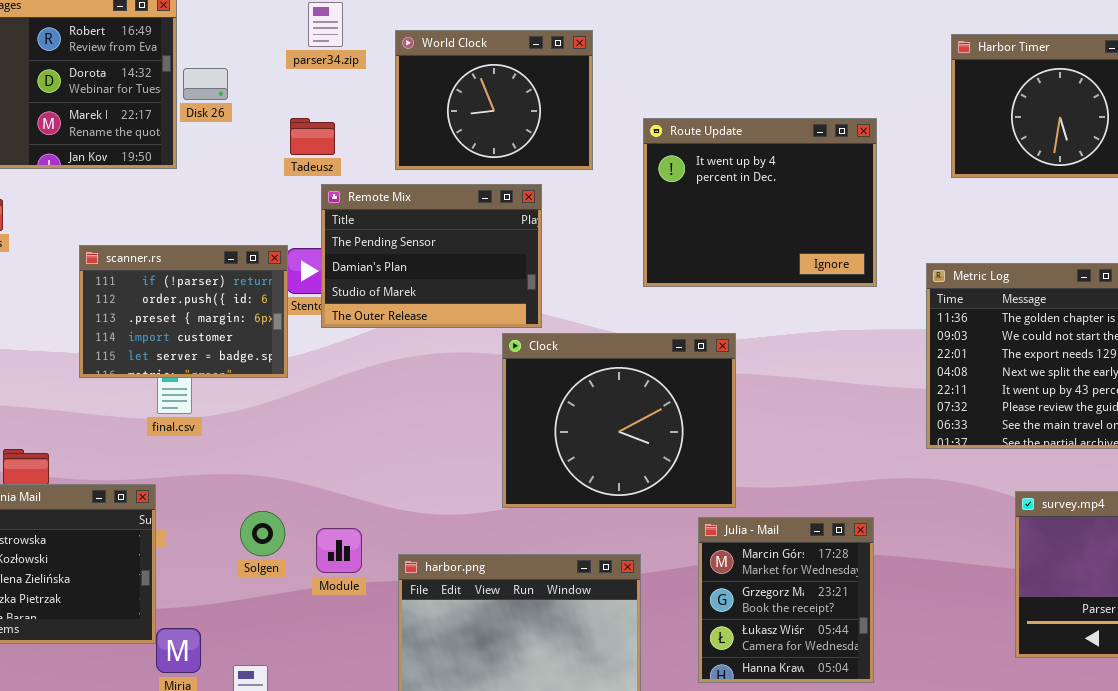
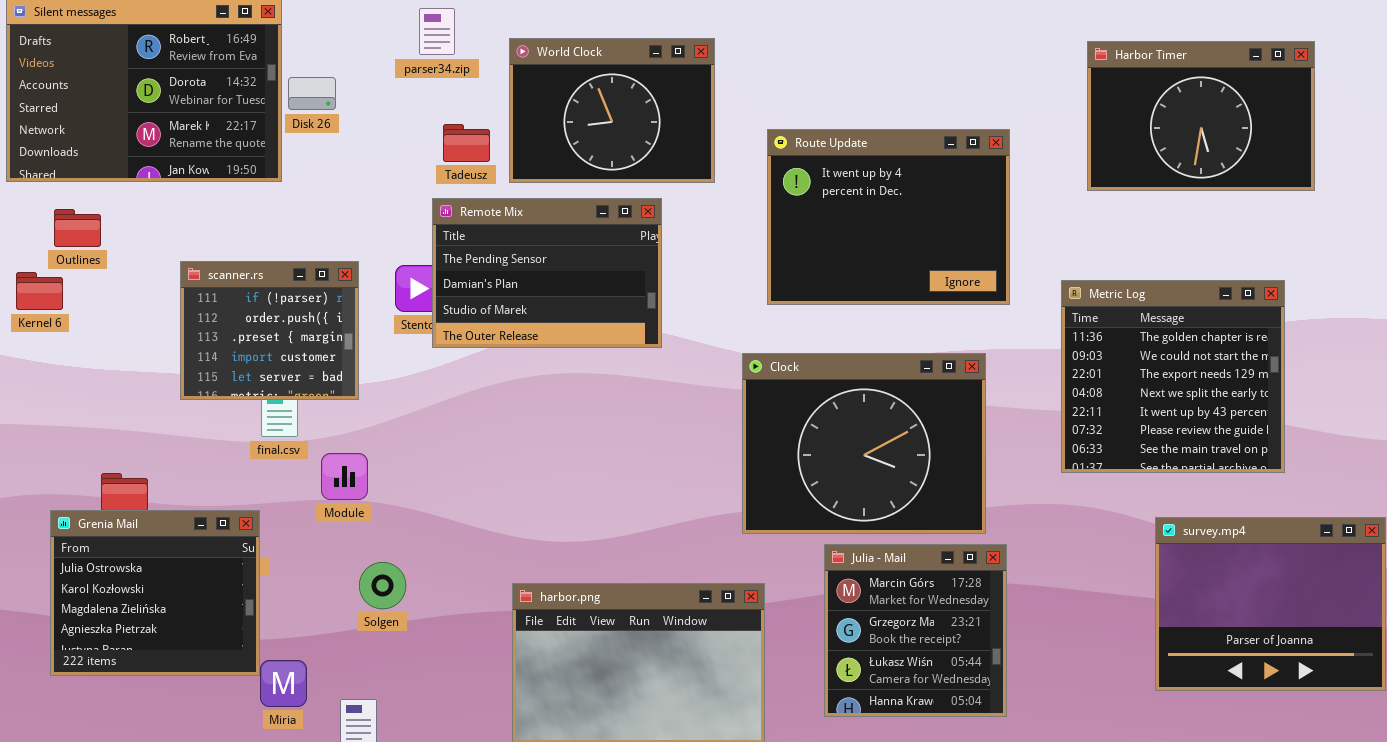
Tadeusz: [290,118,335,155] -> [443,124,490,162], moved
scanner.rs: [79,245,288,378] -> [180,261,359,400], resized
Clock: [502,333,736,508] -> [742,353,986,534], moved
Solgen: [240,511,285,556] -> [359,562,406,609], moved
Module: [316,528,362,573] -> [321,453,368,500], moved

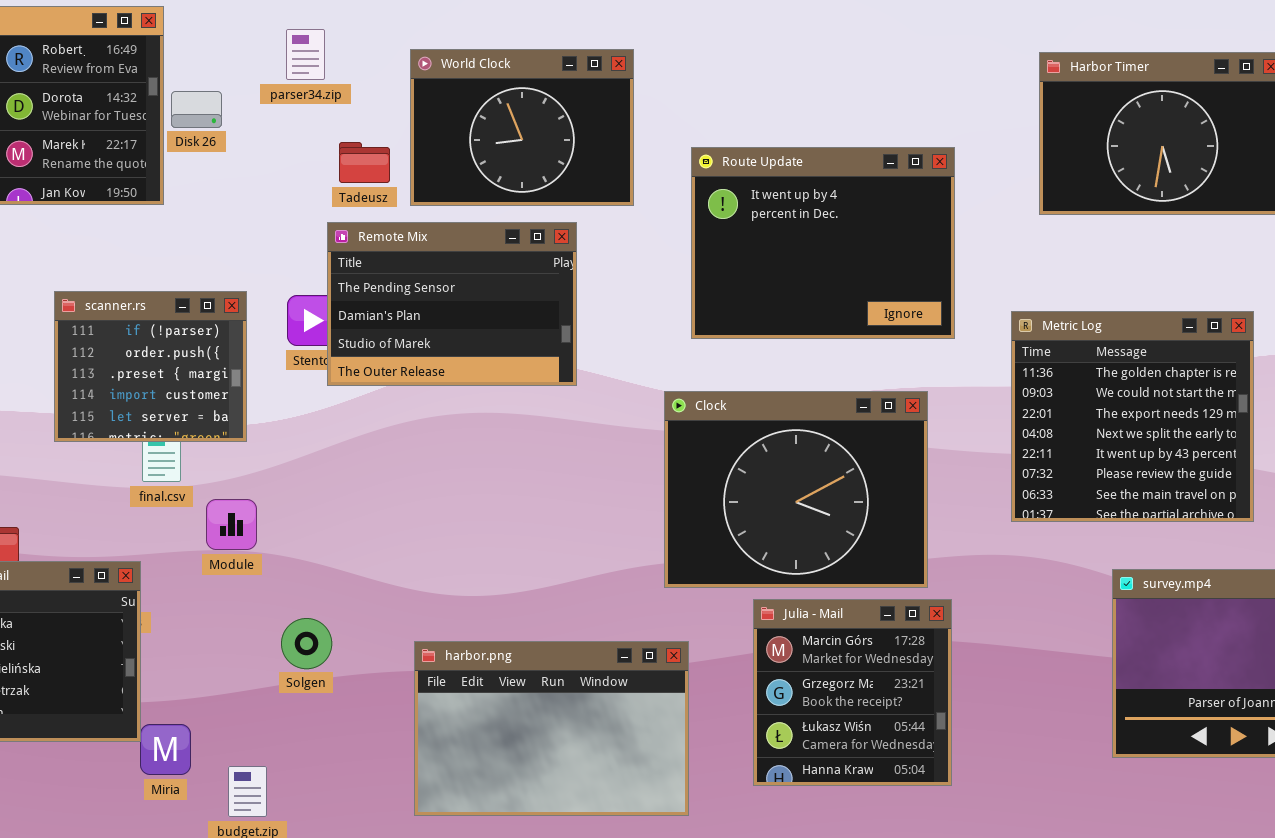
parser34.zip: [419,8,455,55] -> [286,29,325,80], moved
Solgen: [359,562,406,609] -> [281,618,332,669], moved

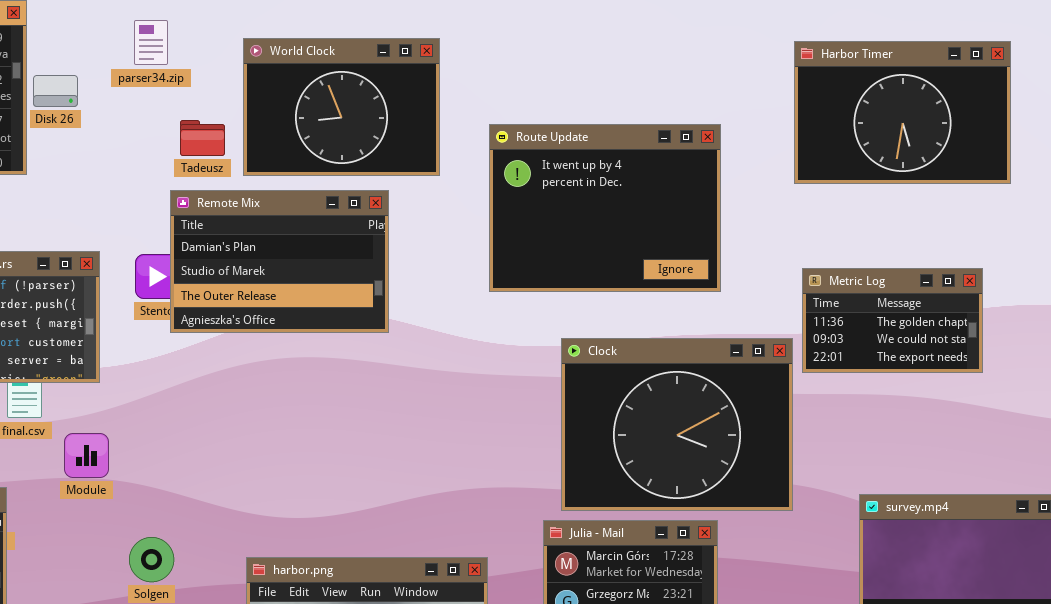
Remote Mix: [327,222,577,386] -> [170,190,389,333], scrolled down 1 row
Metric Log: [1011,311,1254,522] -> [802,268,983,373], resized
Clock: [664,391,928,588] -> [561,338,793,511], moved

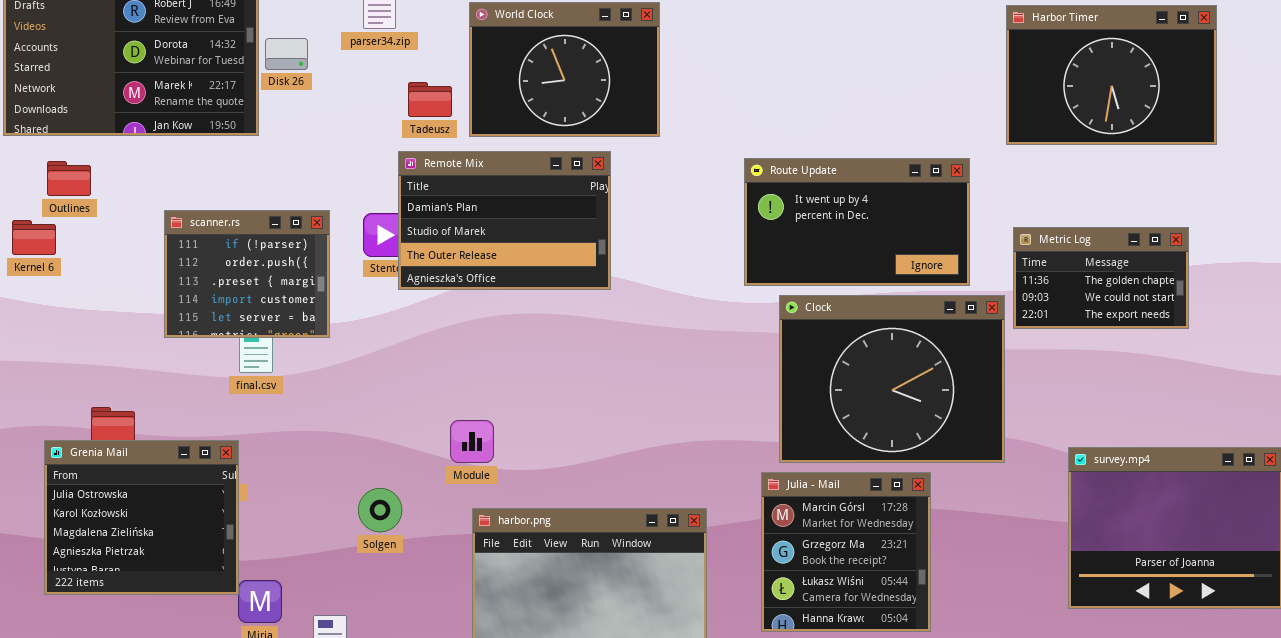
Route Update: [489,124,721,292] -> [744,158,970,286], moved, resized
Module: [64,433,109,478] -> [450,420,494,463], moved

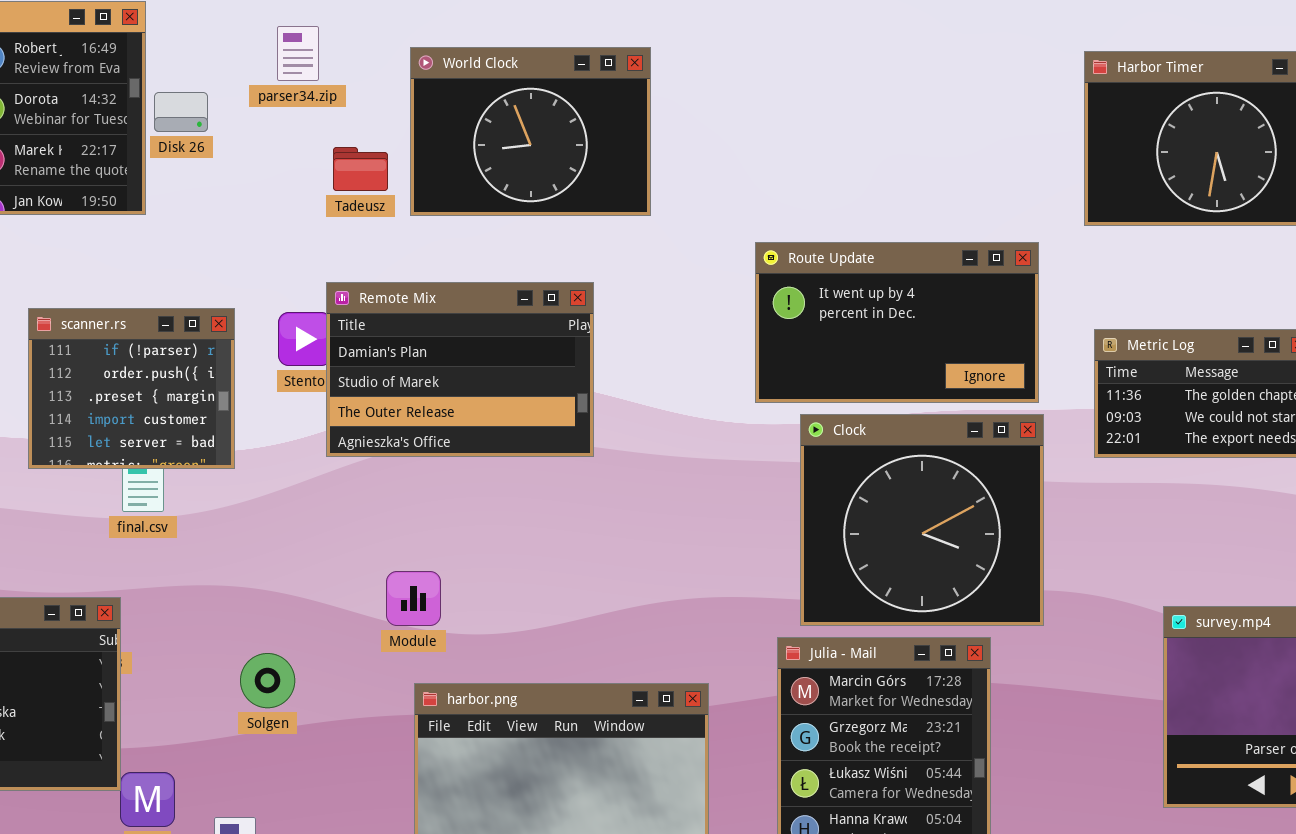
Remote Mix: [398,151,611,290] -> [326,282,594,457], moved
Clock: [779,295,1005,463] -> [800,414,1044,626], resized
Solgen: [358,488,402,532] -> [240,653,295,708], moved

